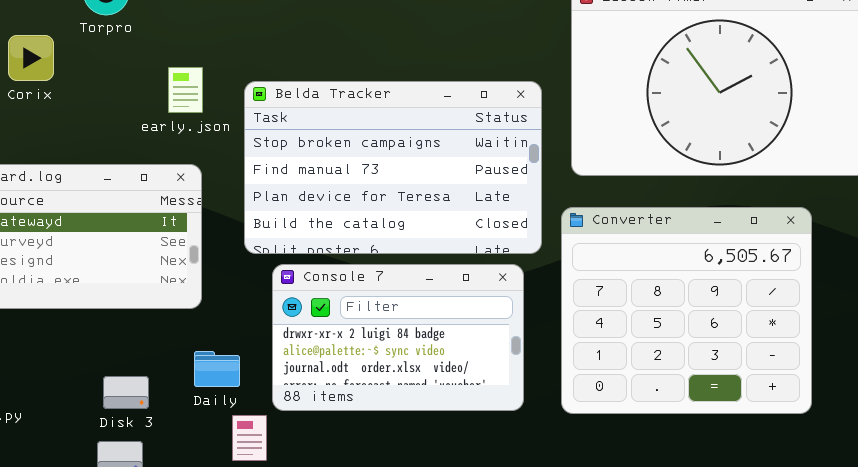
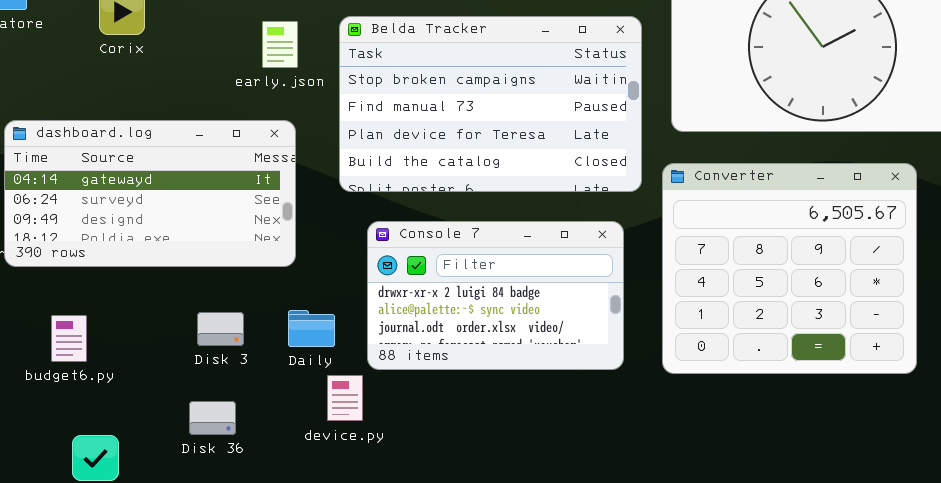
Belda Tracker: [244,81,542,254] -> [339,16,642,192], moved
Disk 3: [103,376,149,409] -> [197,312,244,346], moved

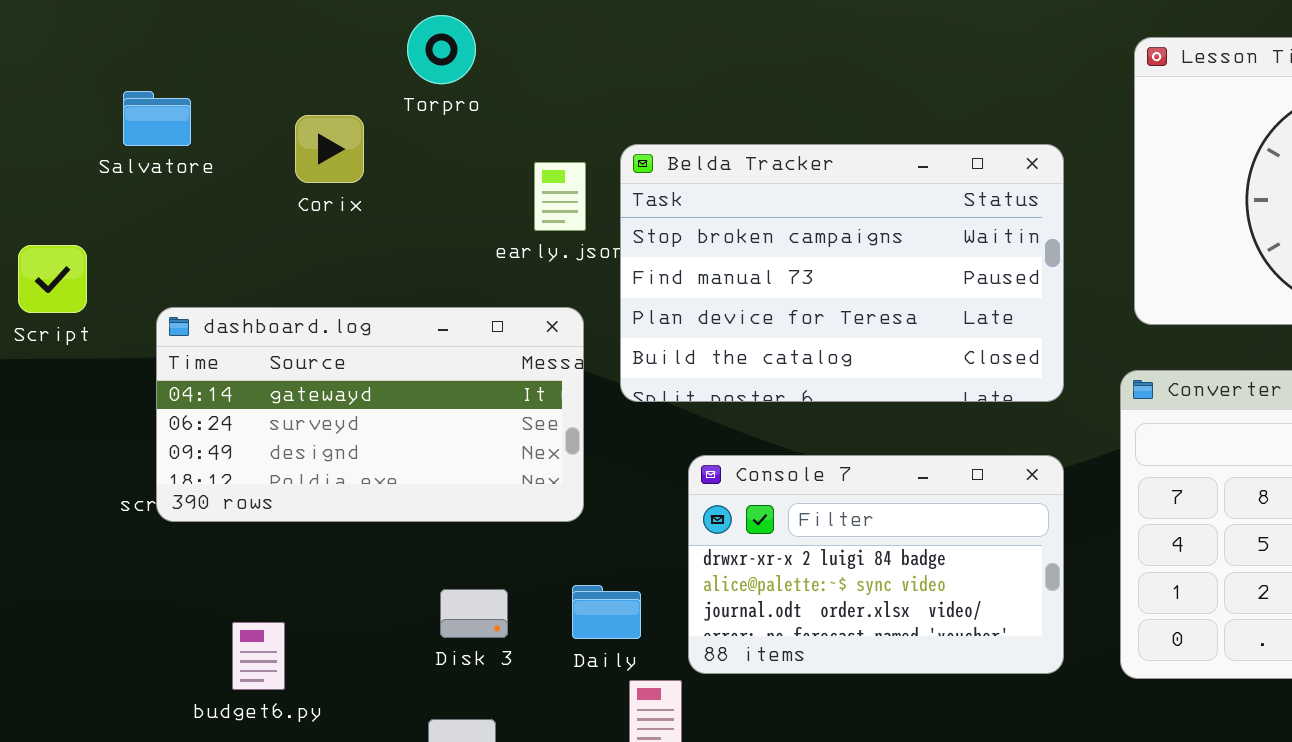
Belda Tracker: [339,16,642,192] -> [620,144,1064,402], moved
budget6.py: [51,315,87,362] -> [232,622,285,690], moved

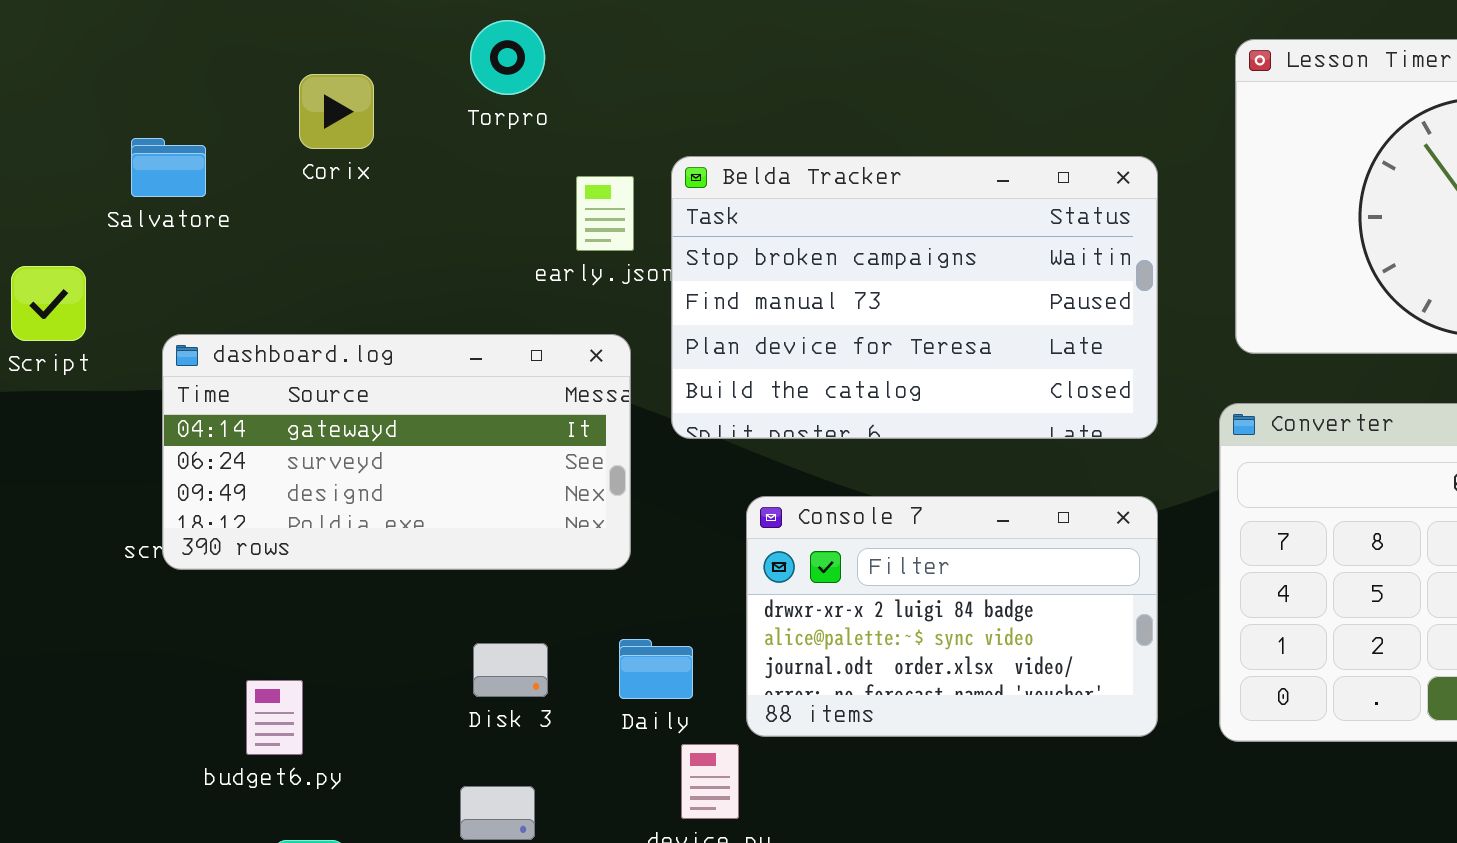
Torpro: [407,15,476,84] -> [470,20,545,95], moved
Salvatore: [123,91,191,146] -> [131,138,206,197], moved
Corix: [295,115,364,183] -> [299,74,374,149], moved

